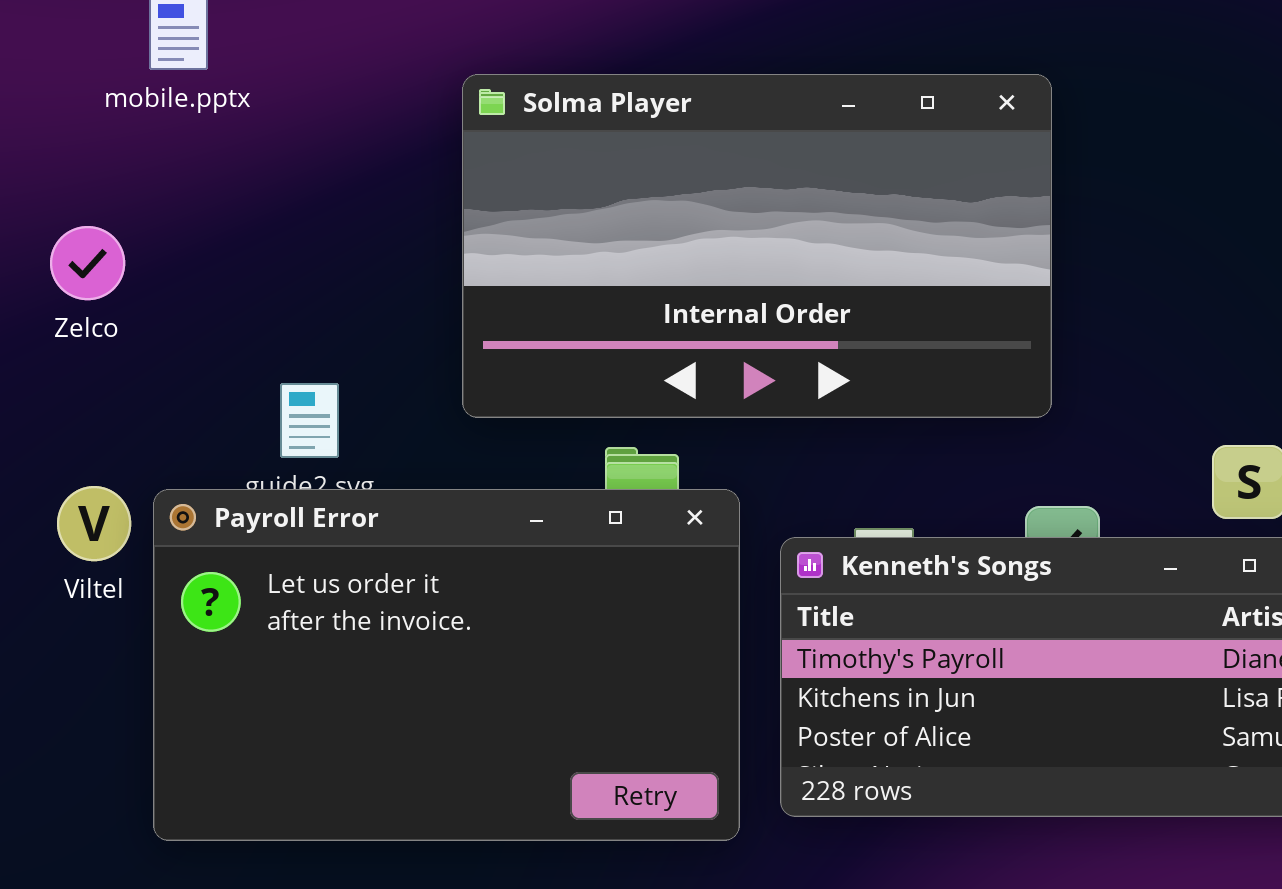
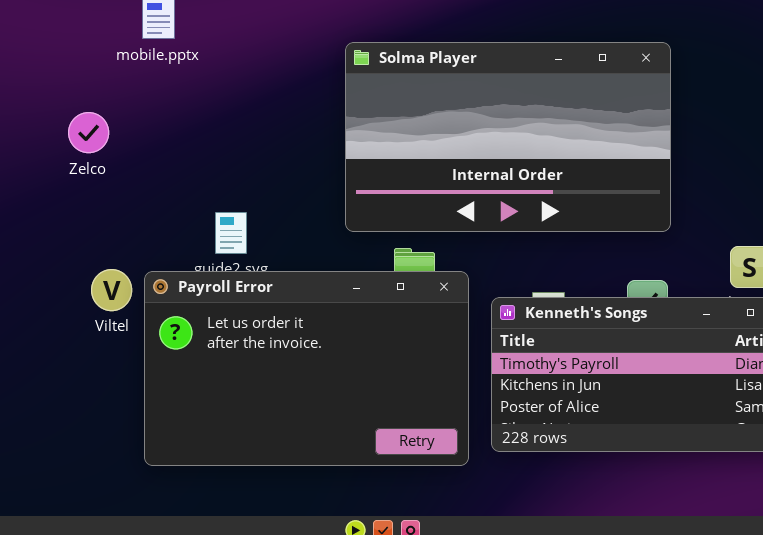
Solma Player: [462,74,1052,418] -> [345,42,671,232], moved
Zelco: [50,226,125,300] -> [68,112,109,153], moved

